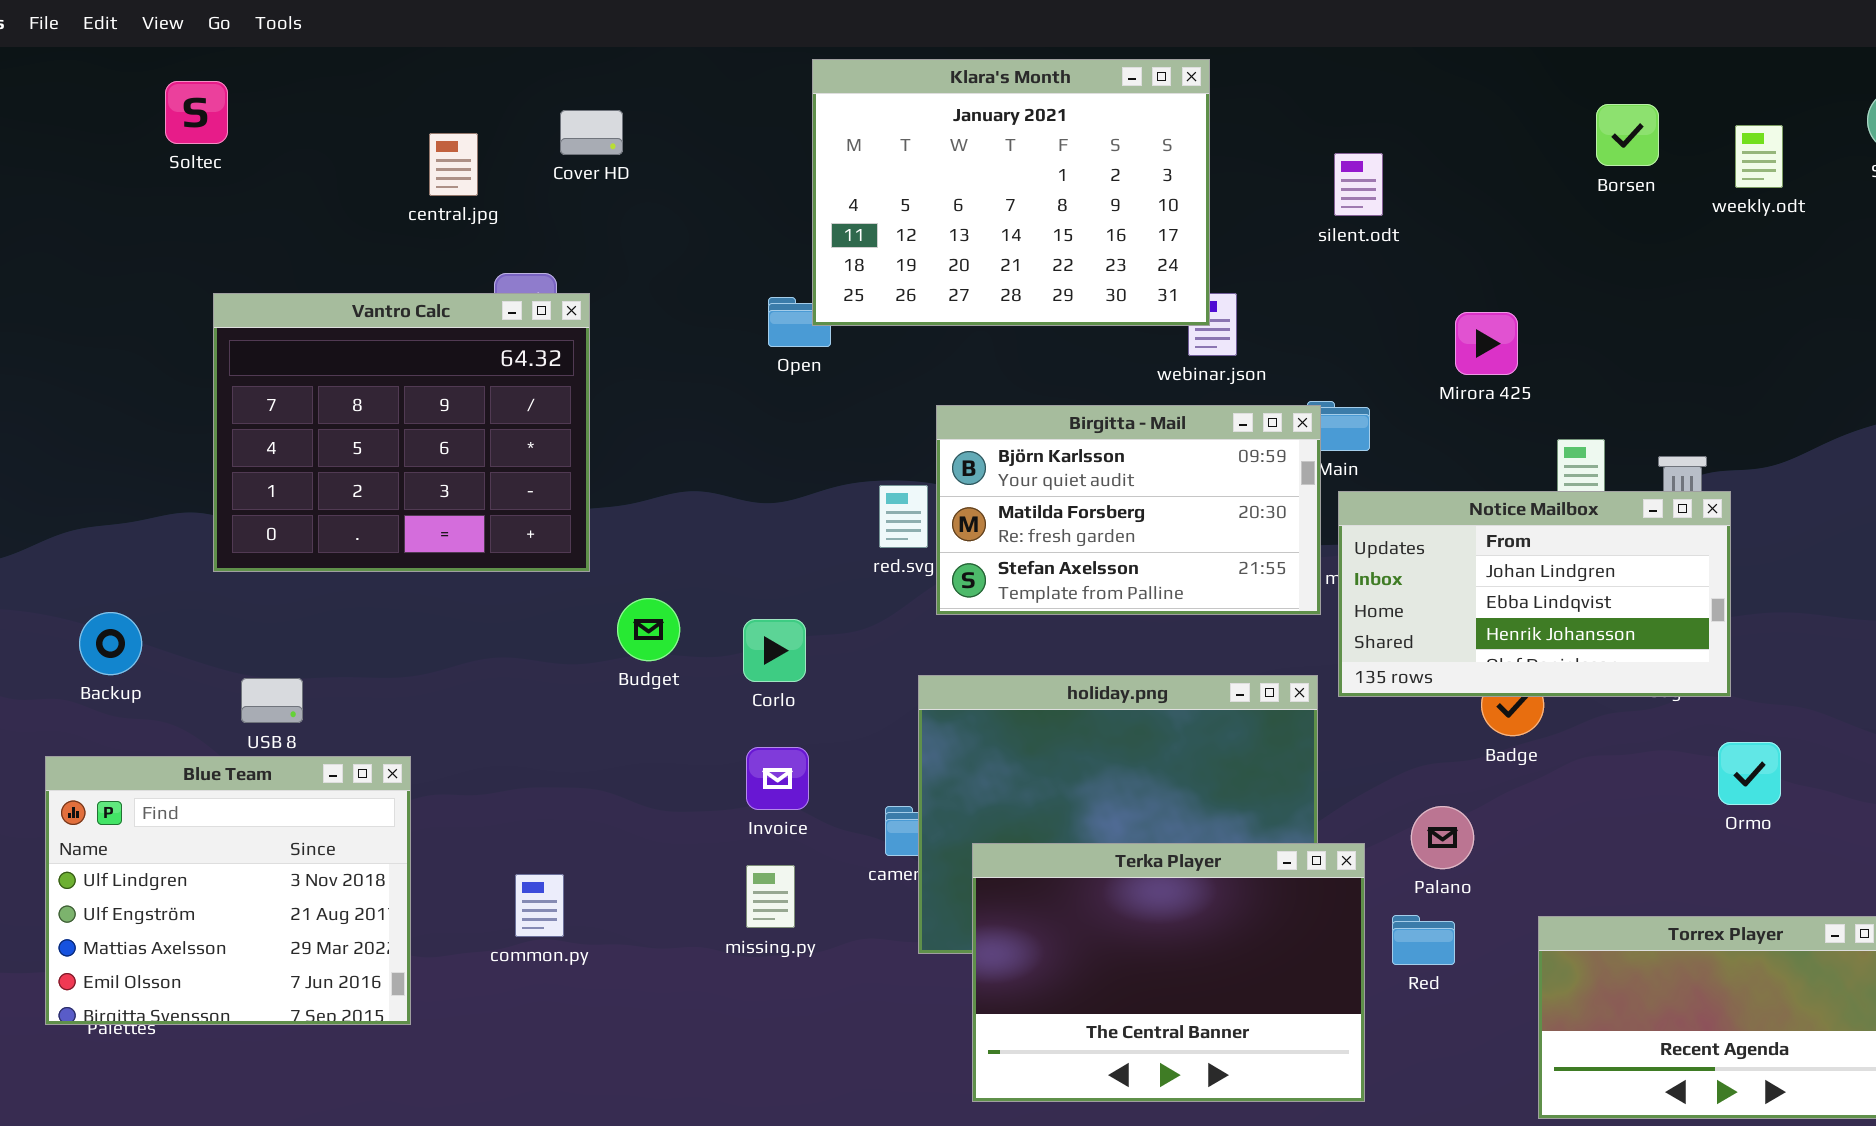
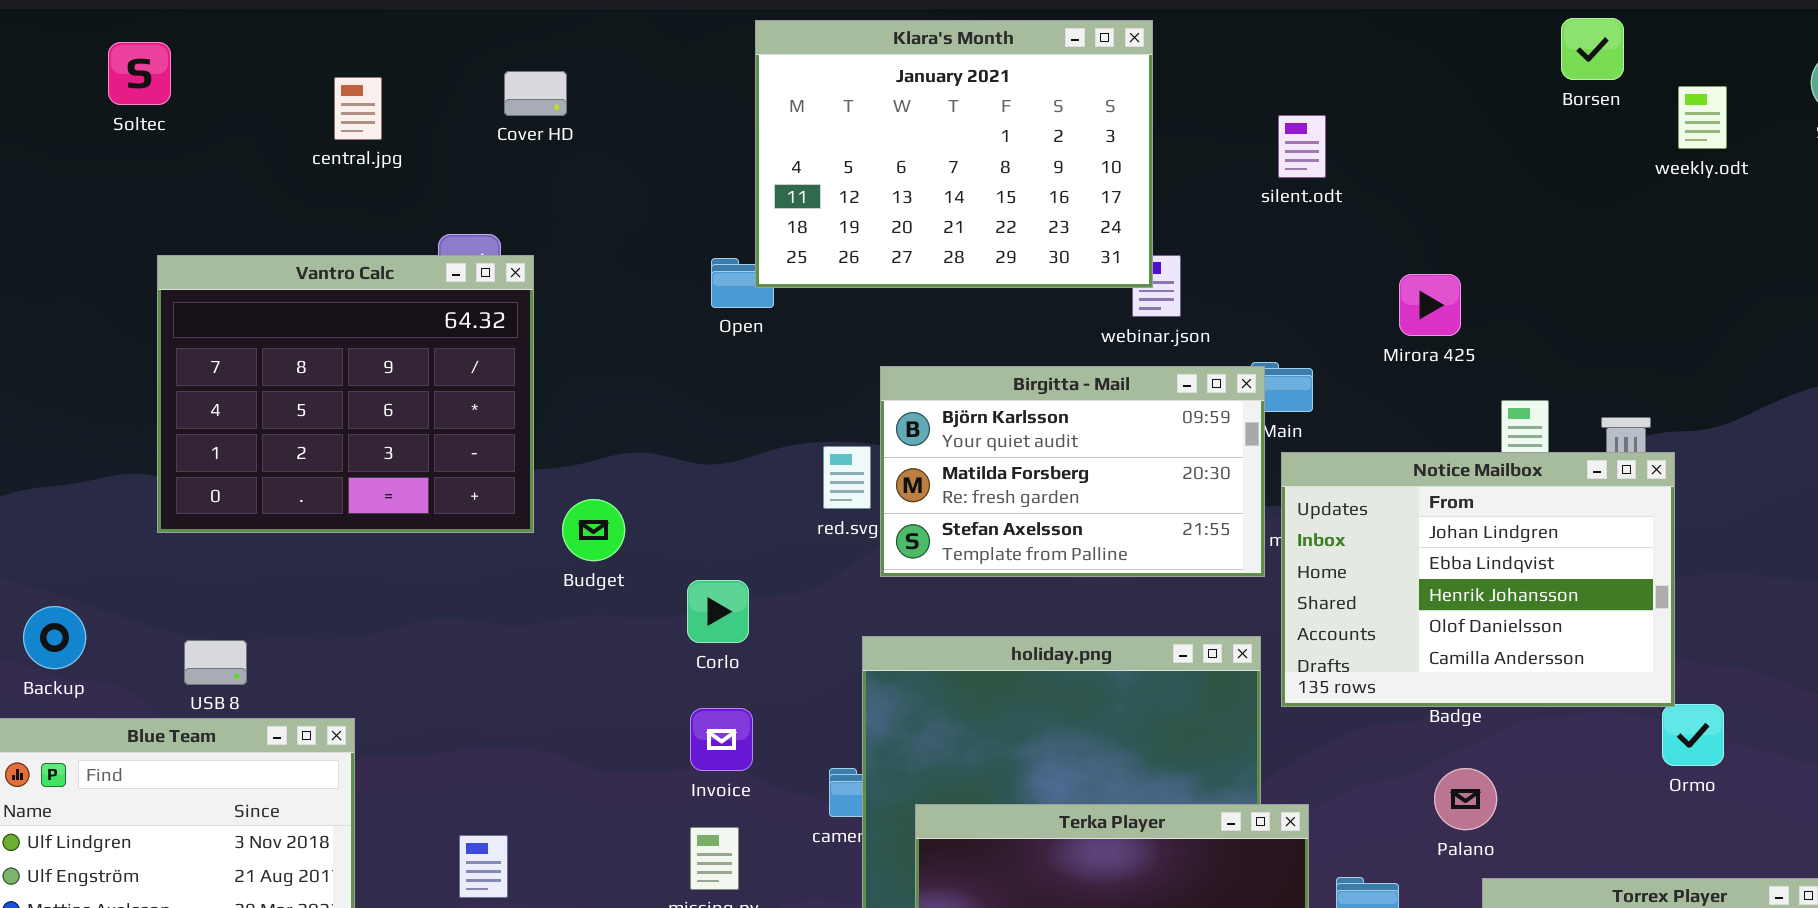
Borsen: [1596,104,1659,166] -> [1561,18,1624,80], moved
central.jpg: [429,133,478,196] -> [334,77,382,140], moved
Notice Mailbox: [1338,491,1731,697] -> [1281,452,1675,707], resized
Budget: [617,598,680,661] -> [562,499,625,561], moved
Backup: [79,612,142,675] -> [23,606,86,669], moved
Palano: [1411,806,1474,869] -> [1434,768,1497,830], moved

